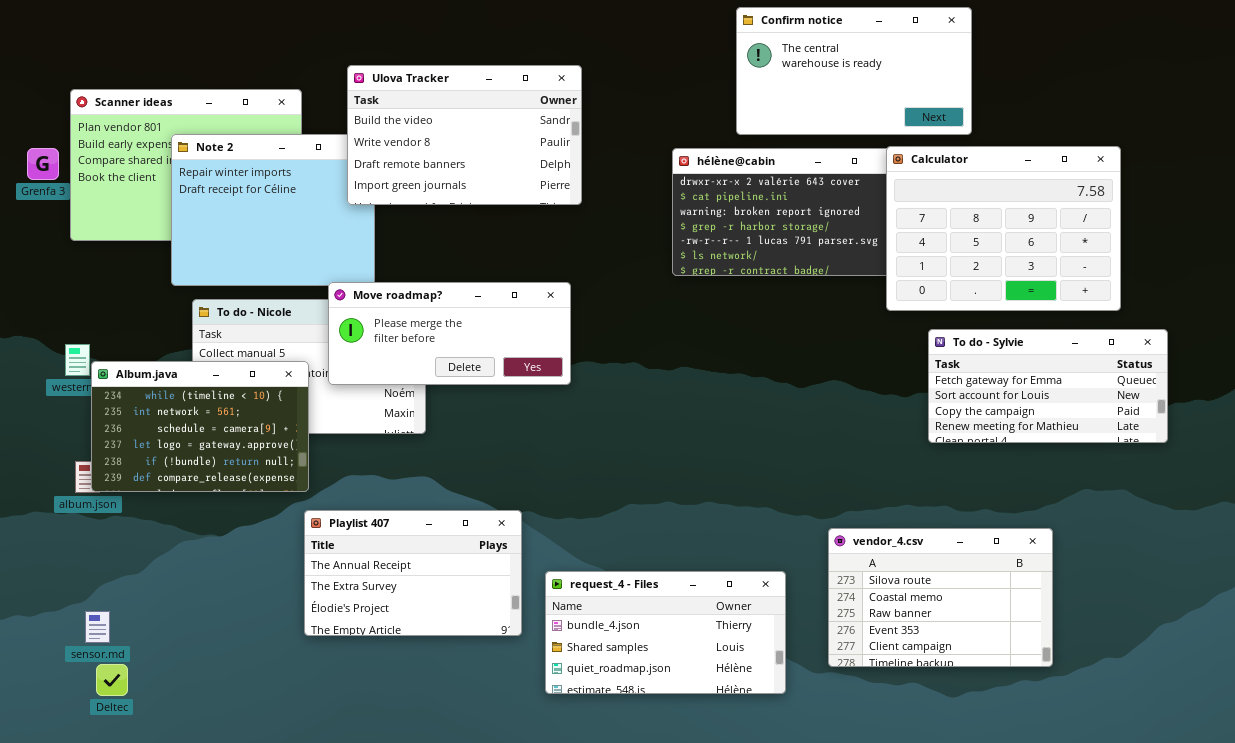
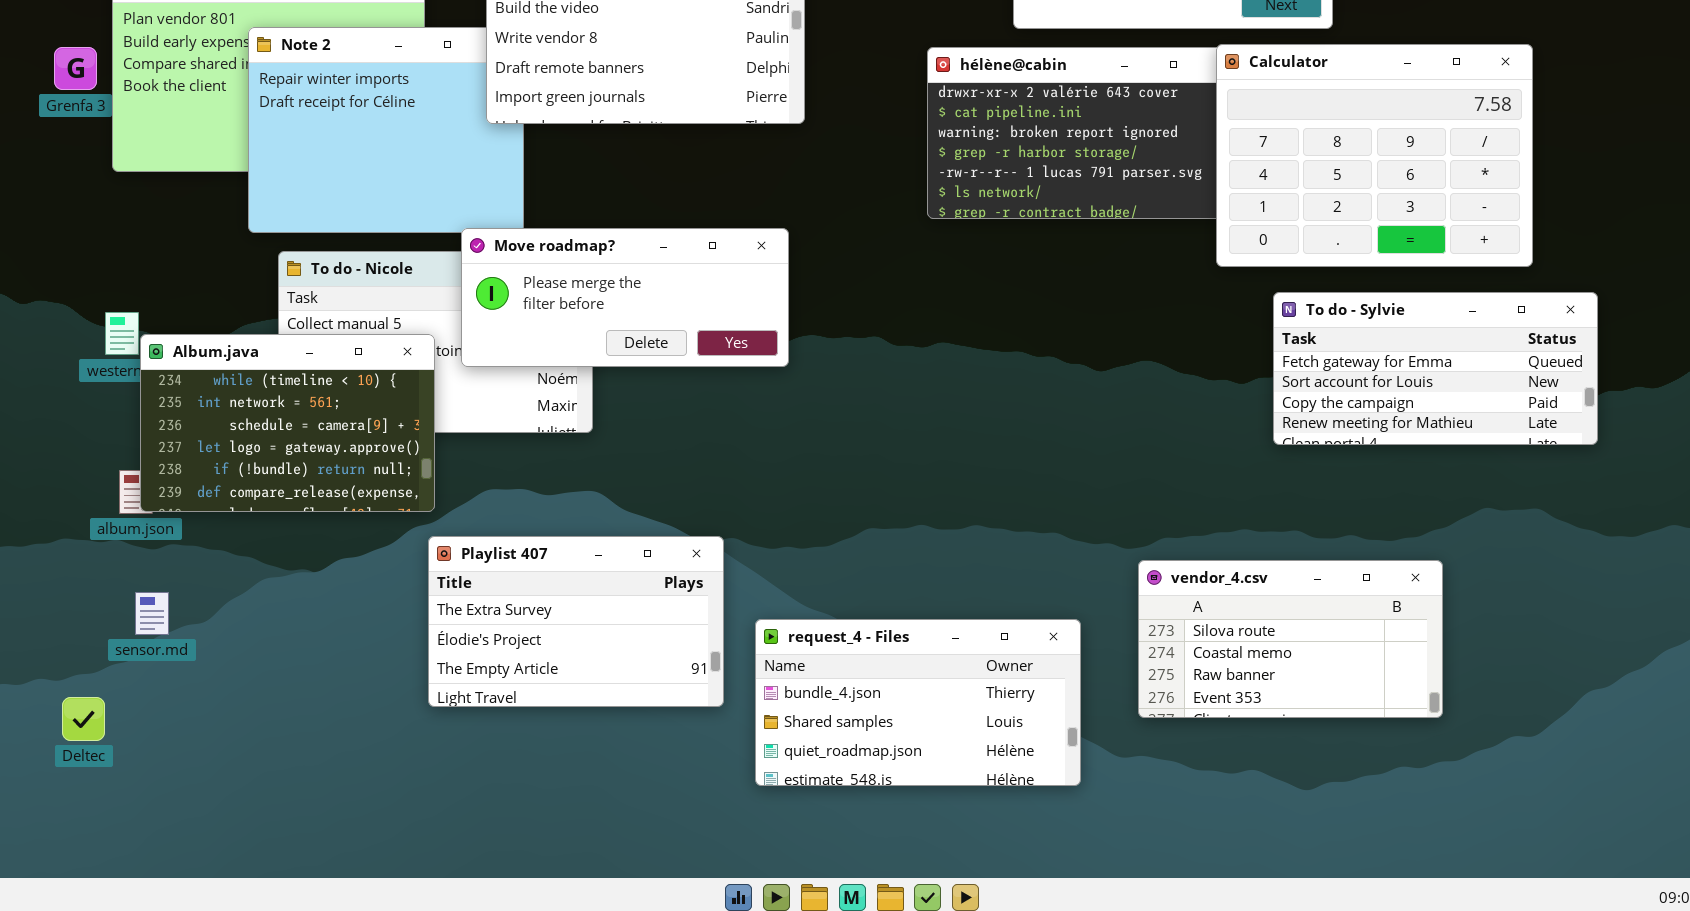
Playlist 407: [304,510,522,636] -> [428,536,724,707], scrolled down 1 row
vendor_4.csv: [828,528,1053,667] -> [1138,560,1443,718], resized
sensor.md: [85,611,110,643] -> [135,592,169,635], moved
Deltec: [96,664,128,696] -> [62,697,105,741], moved

